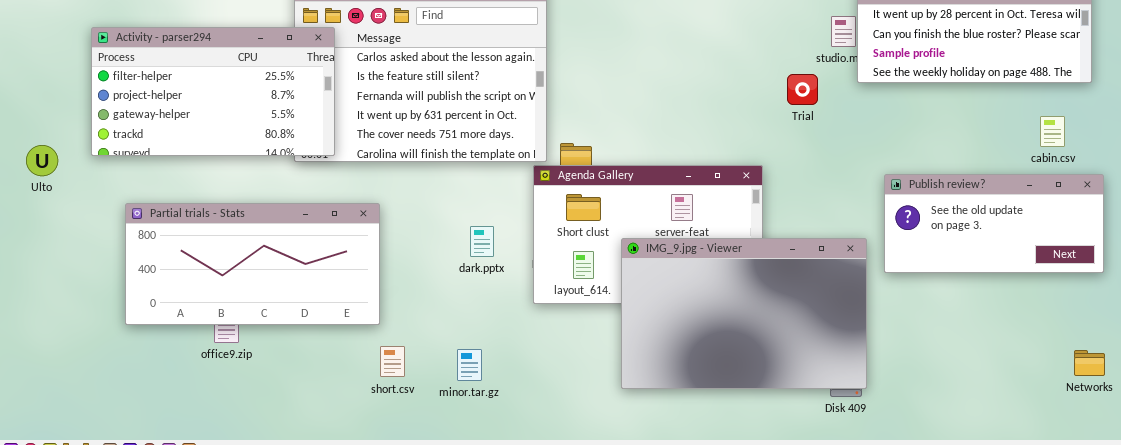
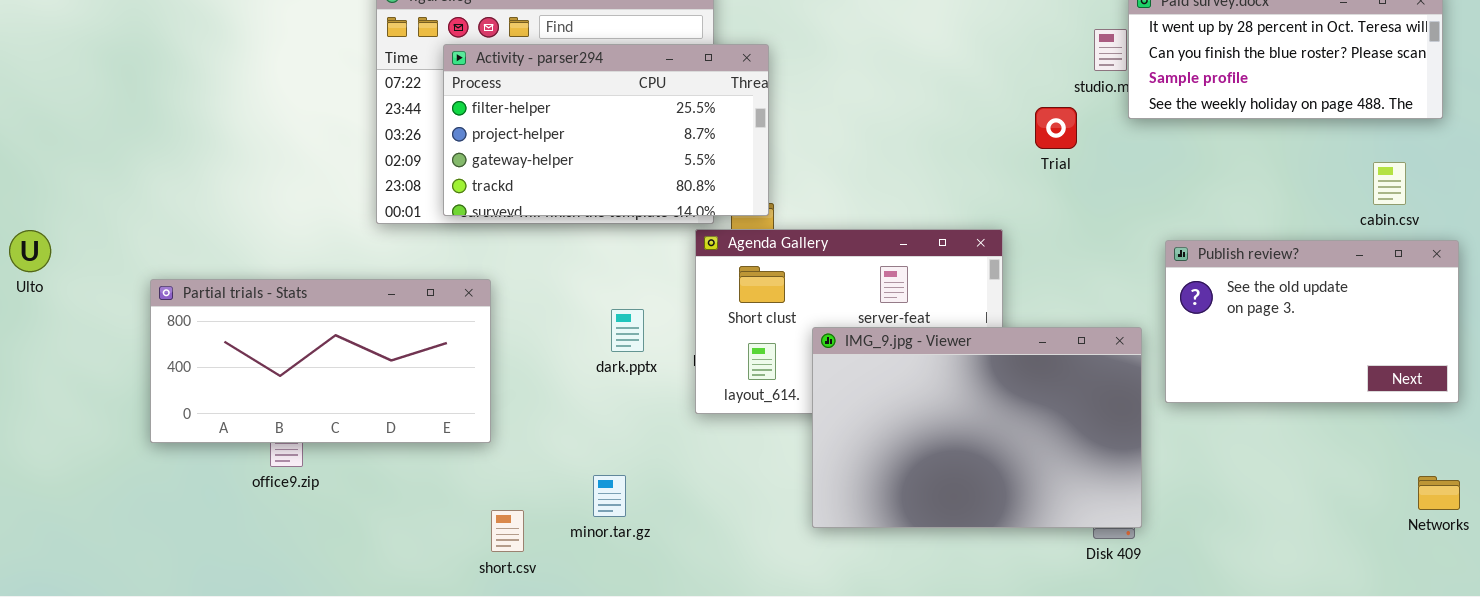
Activity - parser294: [91,27,335,156] -> [443,44,769,216], moved
Ulto: [26,145,58,176] -> [9,230,51,272], moved
Publish review?: [884,174,1104,273] -> [1165,240,1459,403], resized
short.csv: [380,346,405,377] -> [491,510,524,552], moved

